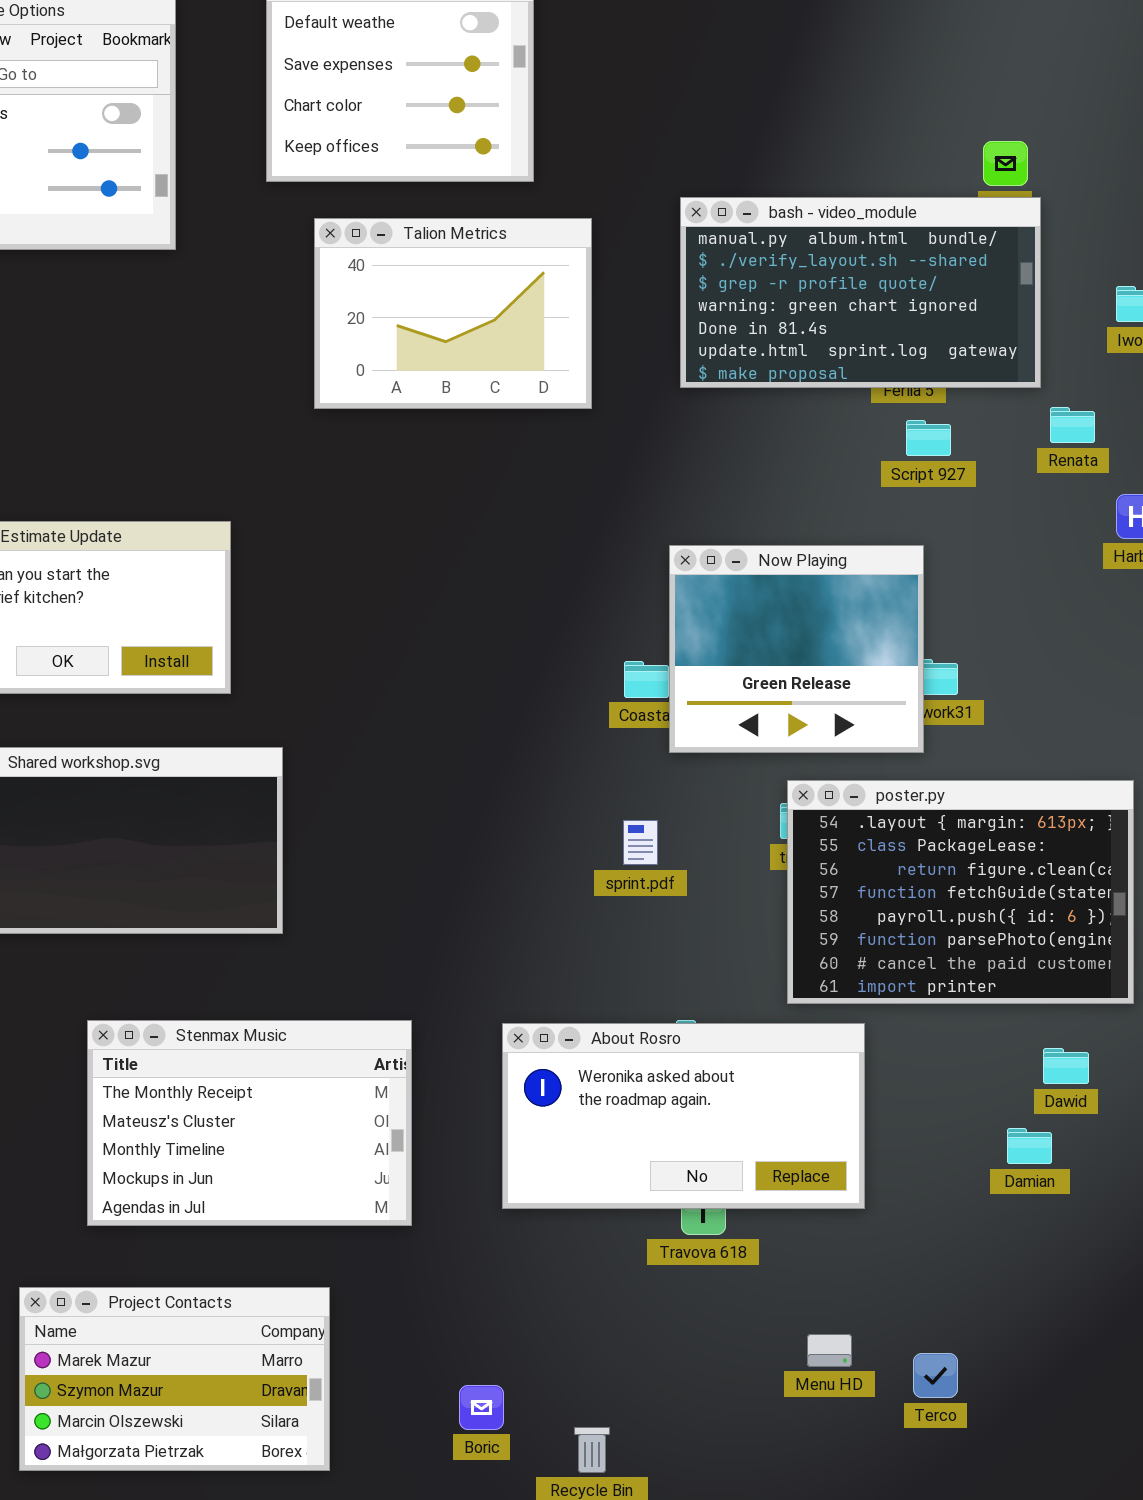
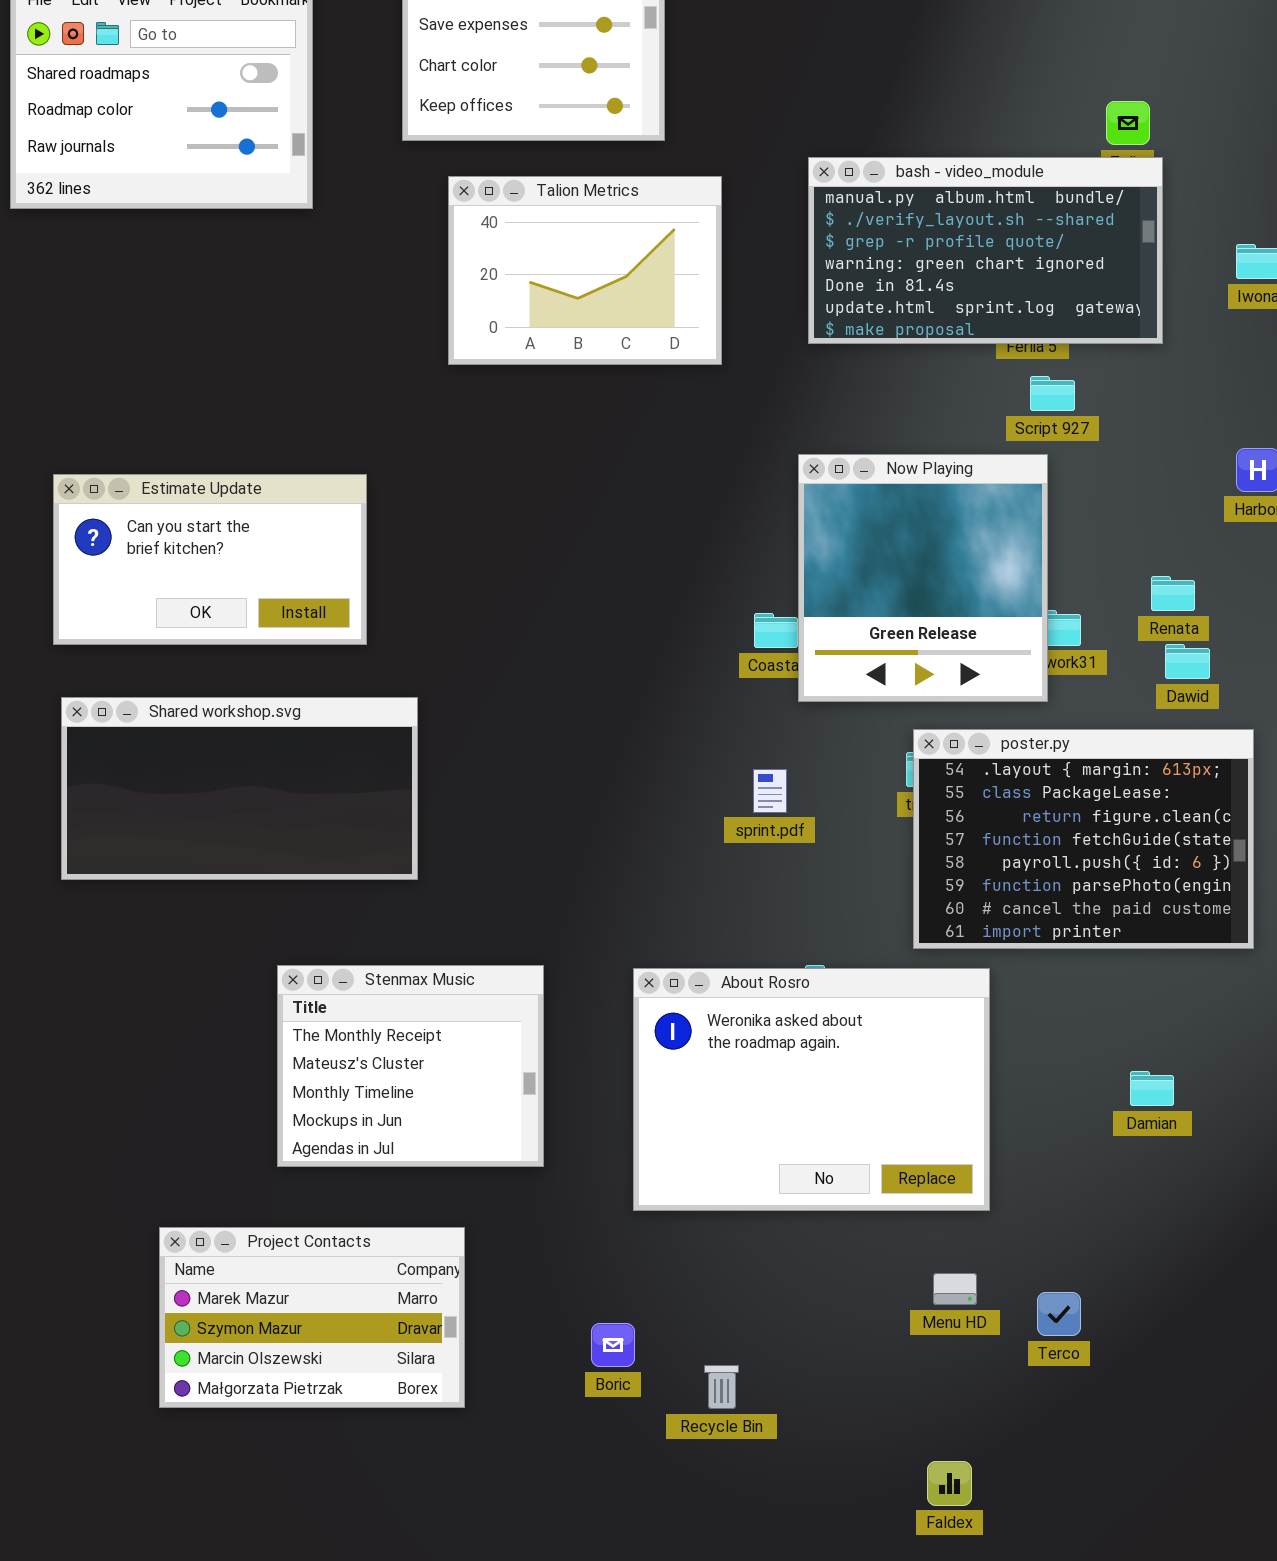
Renata: [1050,407,1095,443] -> [1151,576,1195,611], moved
Now Playing: [669,545,924,753] -> [798,454,1048,702], resized
Stenmax Music: [87,1020,412,1226] -> [277,965,544,1167], resized
About Rosro: [502,1023,865,1209] -> [633,968,990,1211], resized
Dawid: [1043,1048,1089,1084] -> [1165,644,1210,679], moved

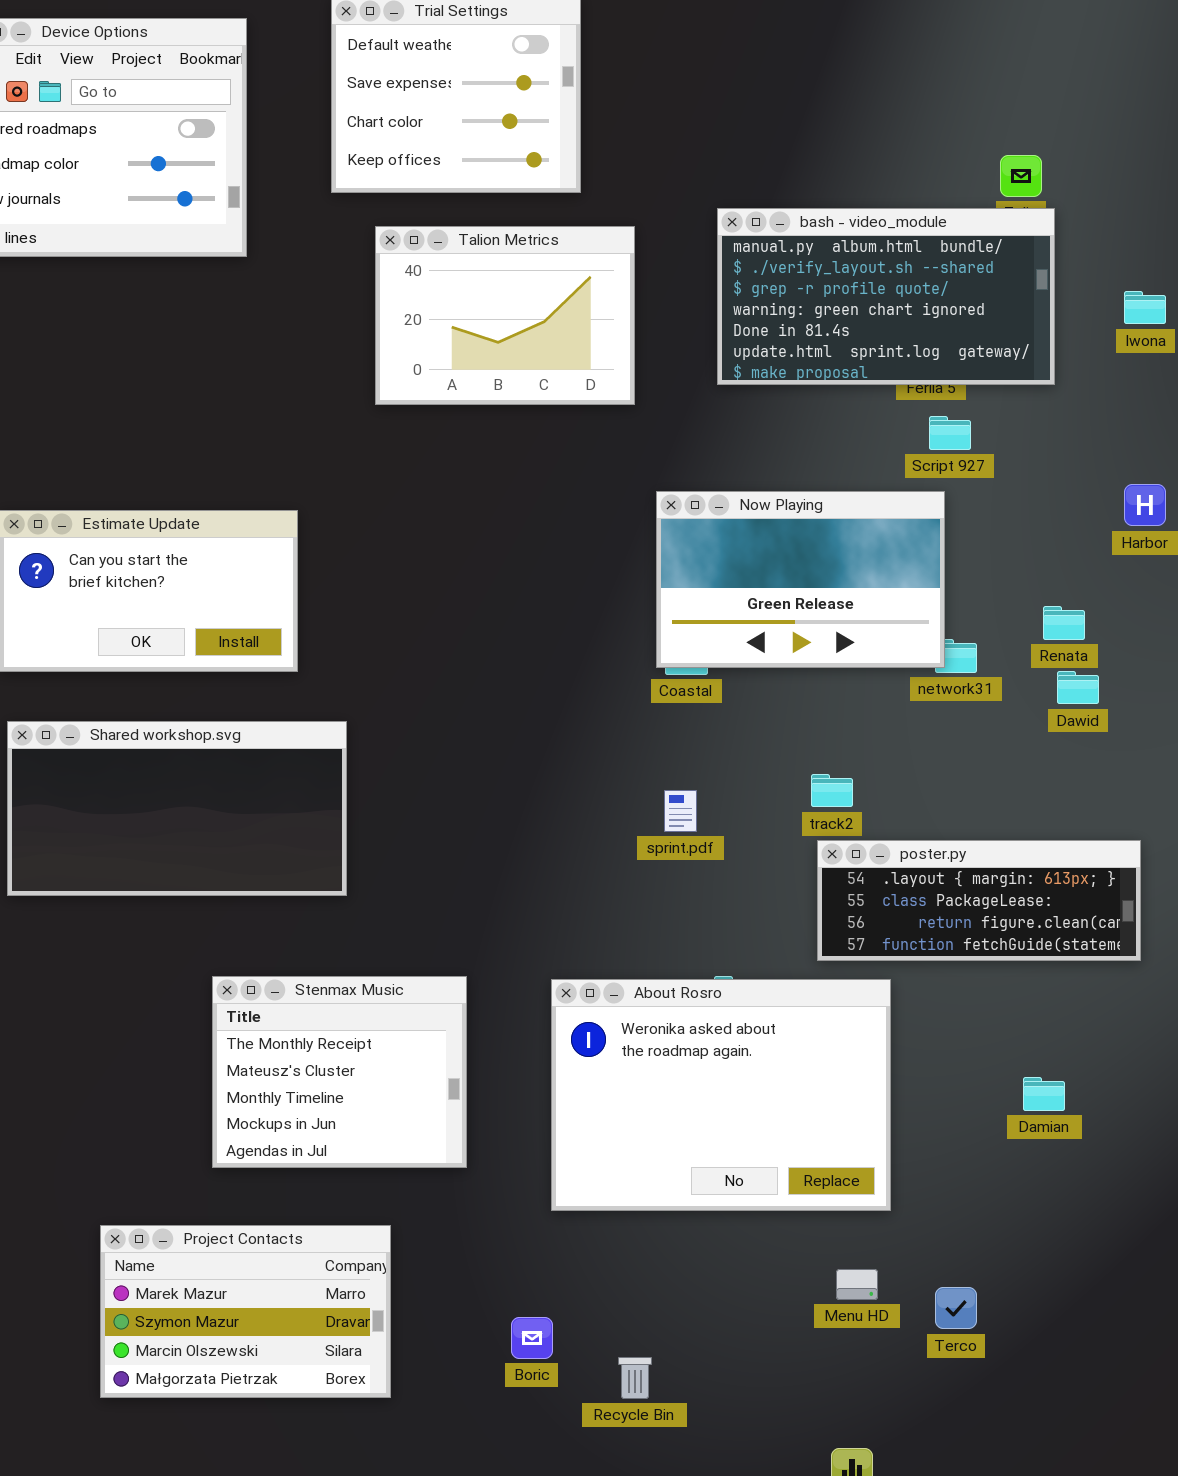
Now Playing: [798,454,1048,702] -> [656,491,945,668], resized
poster.py: [913,729,1254,949] -> [817,840,1141,961], resized

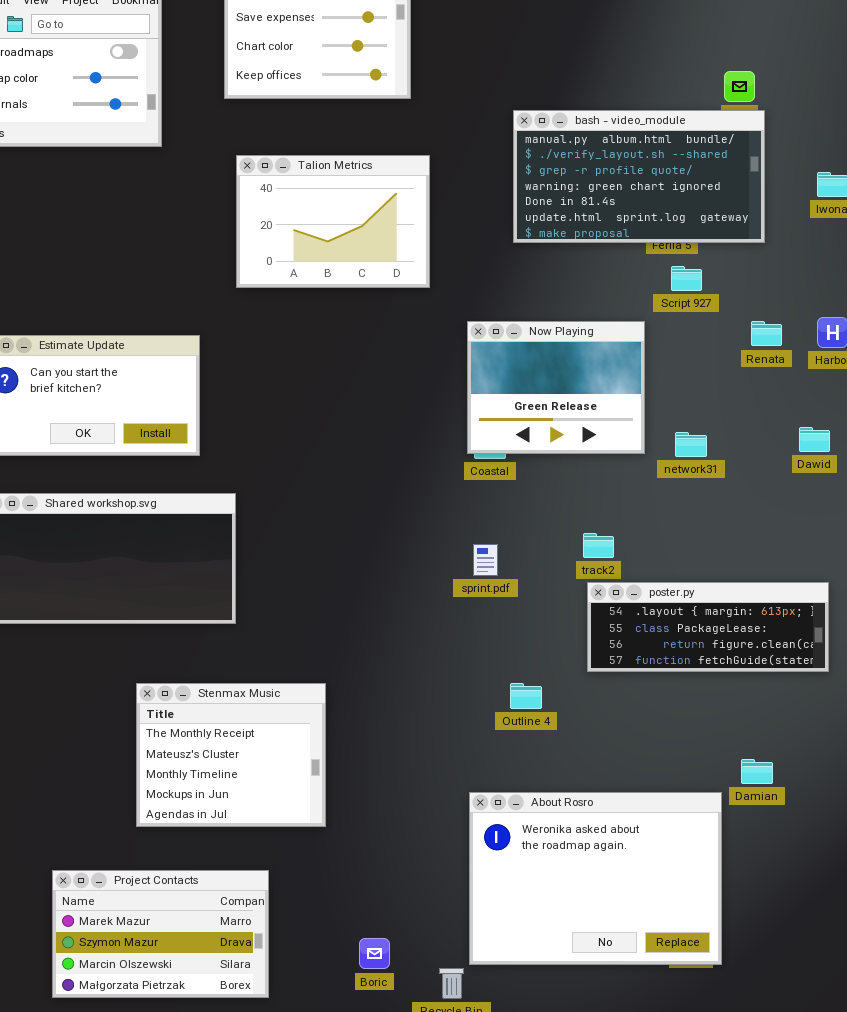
Talion Metrics: [375,226,635,405] -> [236,155,430,288], moved
Now Playing: [656,491,945,668] -> [467,321,645,454], resized
Renata: [1043,606,1085,640] -> [751,321,782,346], moved
Dawid: [1057,671,1099,704] -> [799,427,830,452], moved
About Rosro: [551,979,891,1211] -> [469,792,722,965], moved

